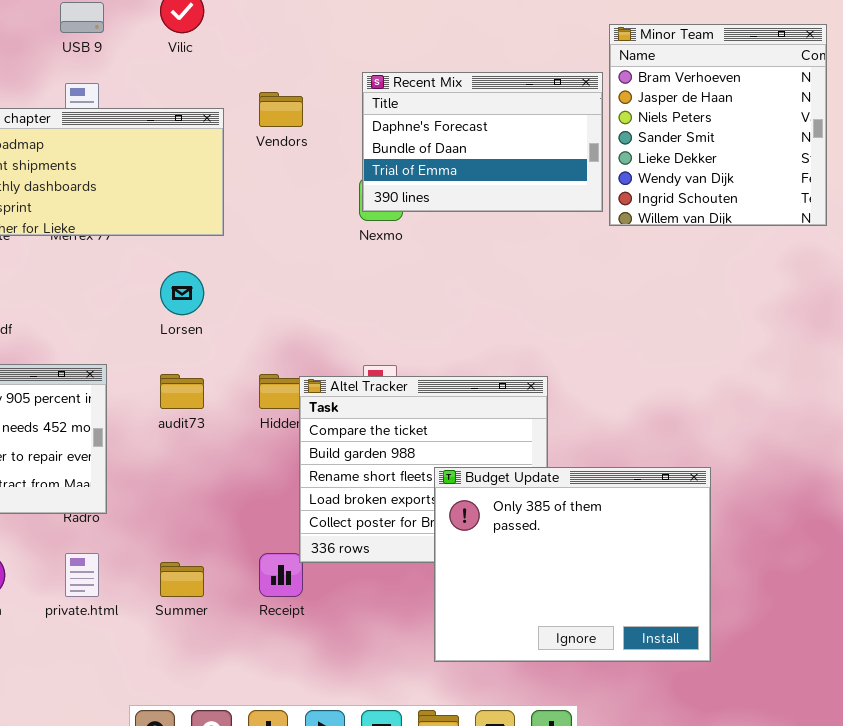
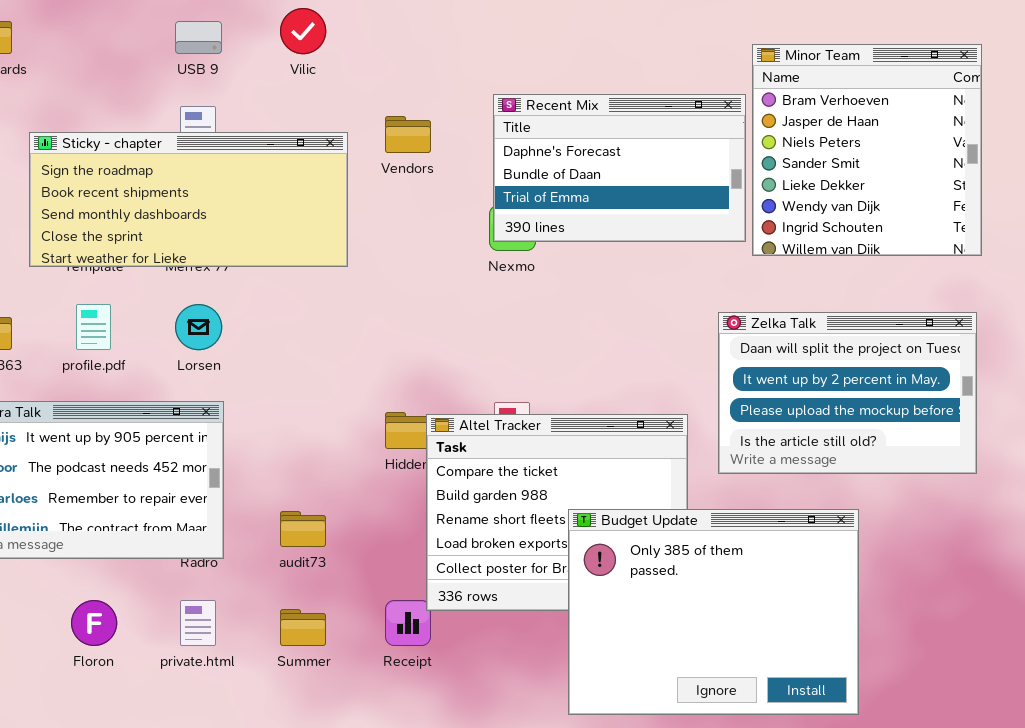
Lorsen: [160,271,204,315] -> [175,304,222,350], moved
Zelka Talk: none -> [718,312,977,474], opened
audit73: [160,374,204,409] -> [280,511,326,547], moved

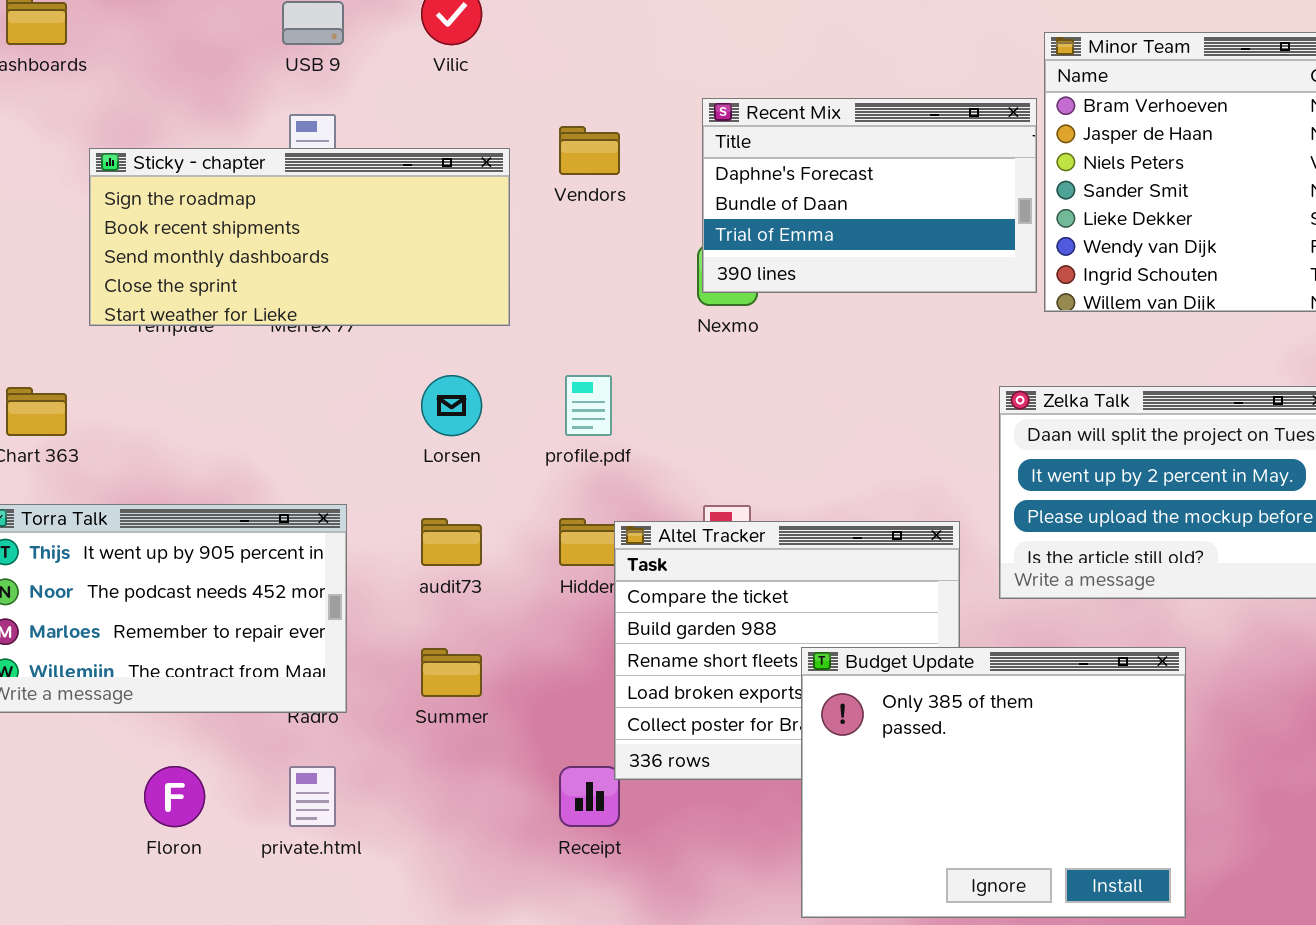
profile.pdf: [76,304,111,350] -> [565,375,612,436], moved
Lorsen: [175,304,222,350] -> [421,375,482,436], moved
audit73: [280,511,326,547] -> [421,518,482,566], moved
Summer: [280,609,326,646] -> [421,648,482,697], moved

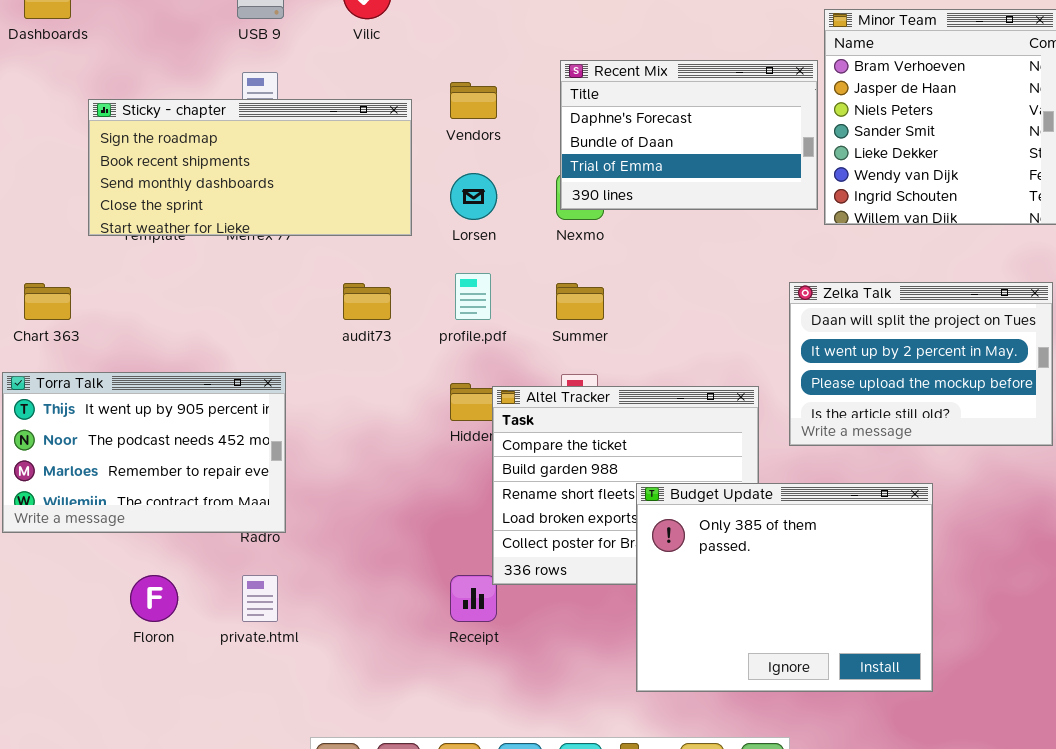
Lorsen: [421,375,482,436] -> [450,173,497,220], moved
audit73: [421,518,482,566] -> [343,283,391,320], moved
Summer: [421,648,482,697] -> [556,283,604,320], moved

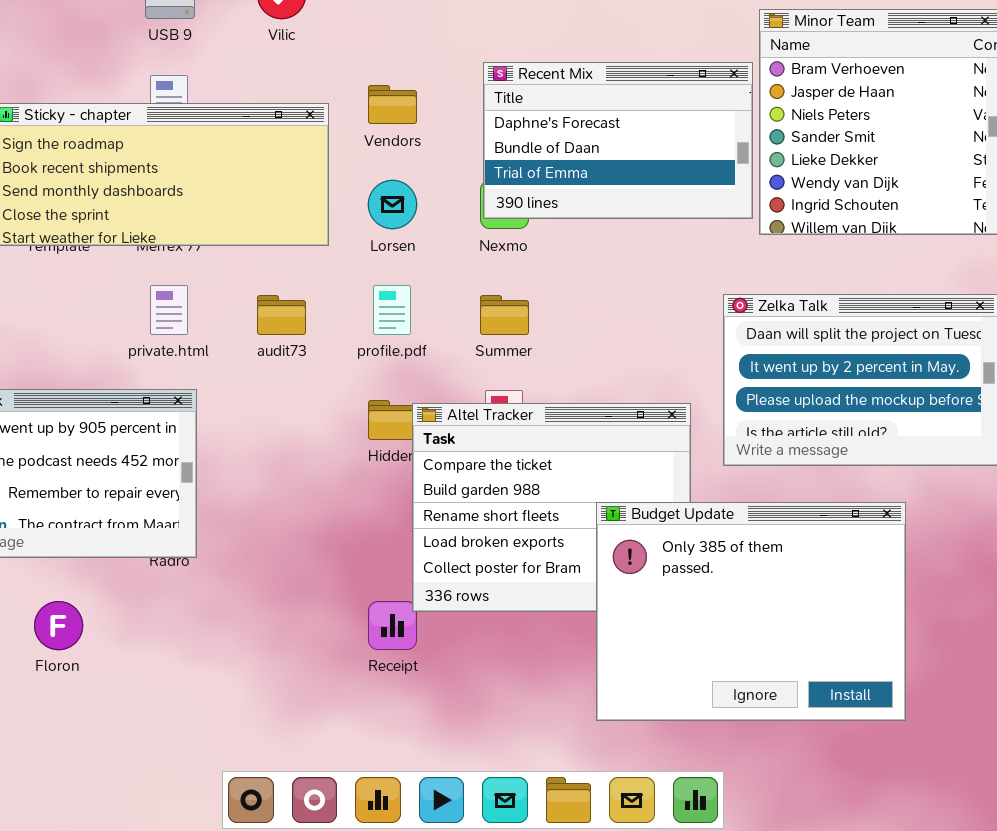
Budget Update: [636,483,933,692] -> [596,502,906,721], moved
private.html: [242,575,278,622] -> [150,285,188,335], moved

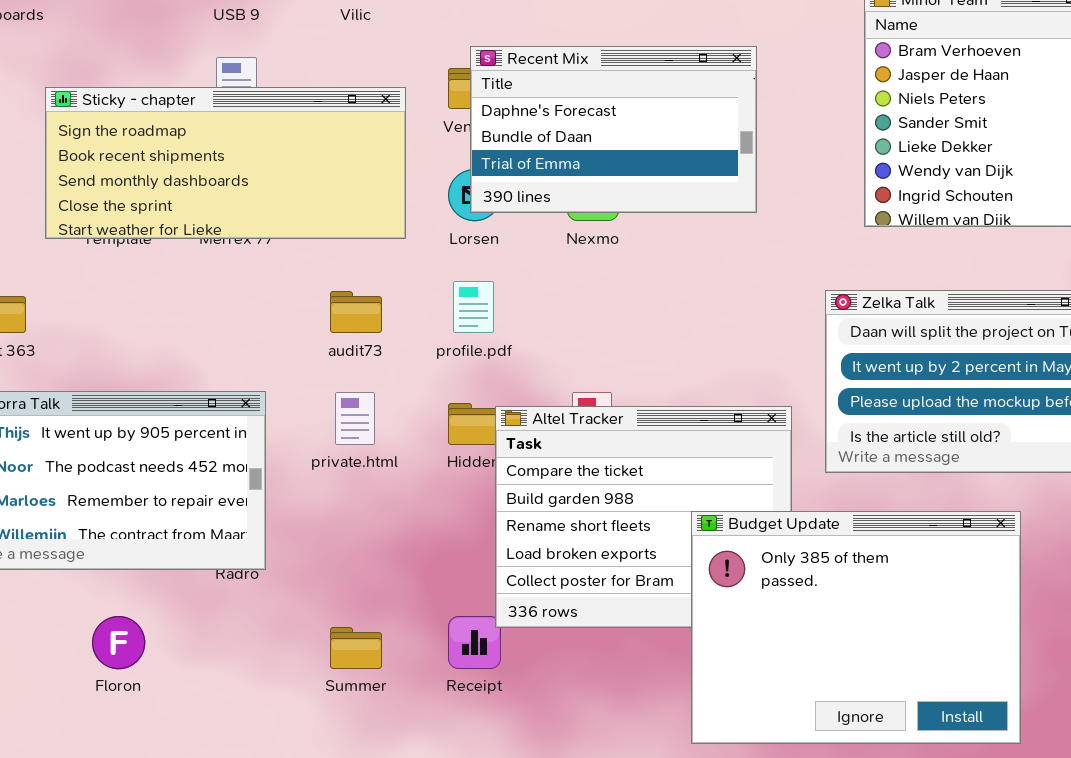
Recent Mix: [483,62,753,219] -> [470,46,757,213], moved
private.html: [150,285,188,335] -> [335,392,375,445], moved
Summer: [480,295,529,335] -> [330,627,382,669], moved

